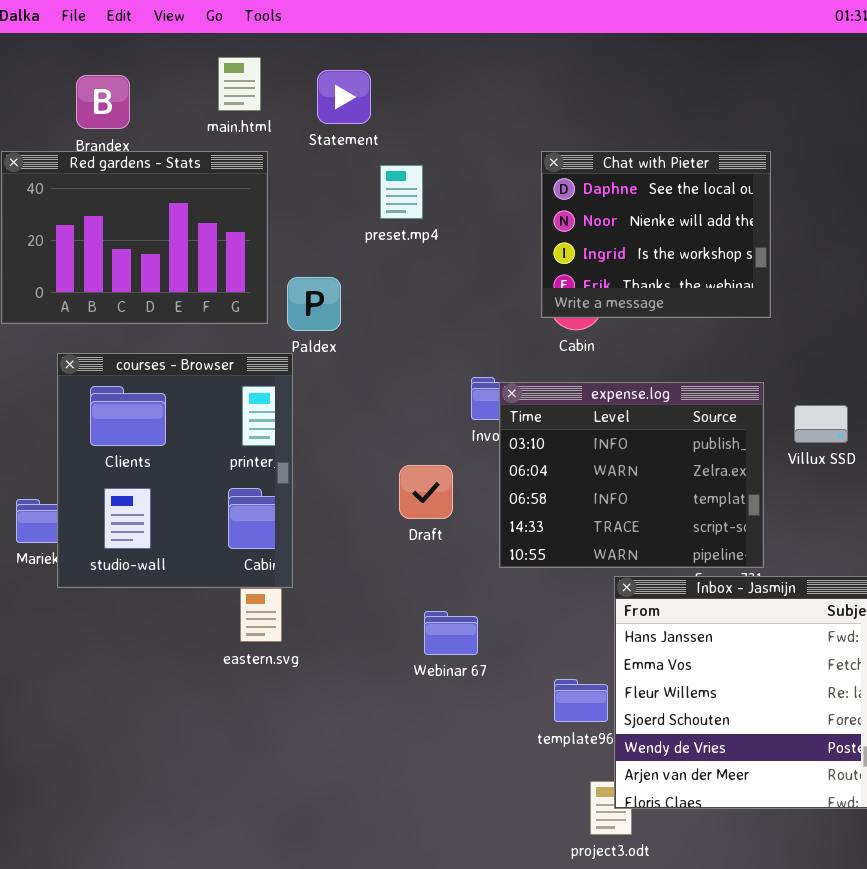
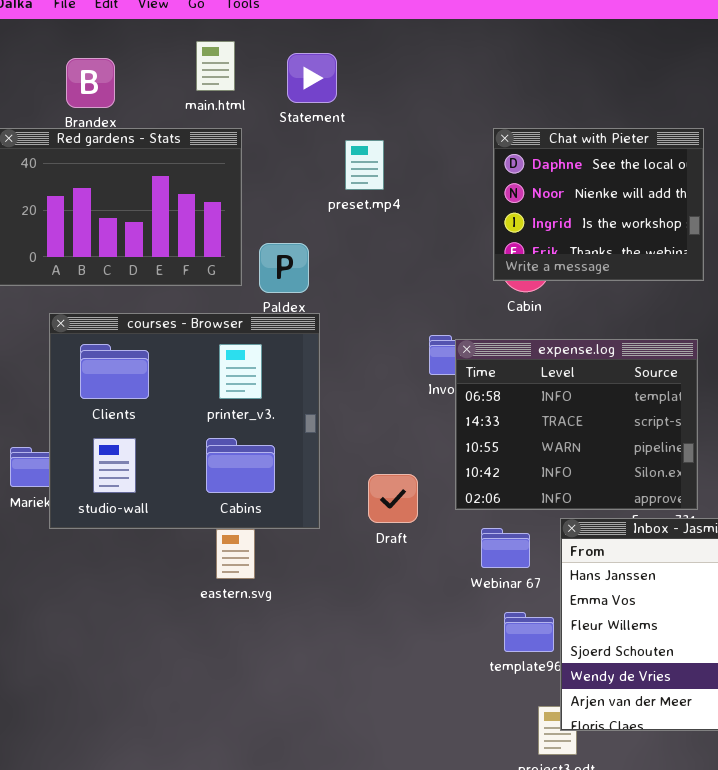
courses - Browser: [57,353,293,588] -> [49,313,320,529], resized
expense.log: [499,382,764,568] -> [455,339,698,510], scrolled down 2 rows
Draft: [399,465,453,519] -> [368,474,418,523], moved
Webinar 67: [424,611,478,655] -> [481,528,530,568], moved

